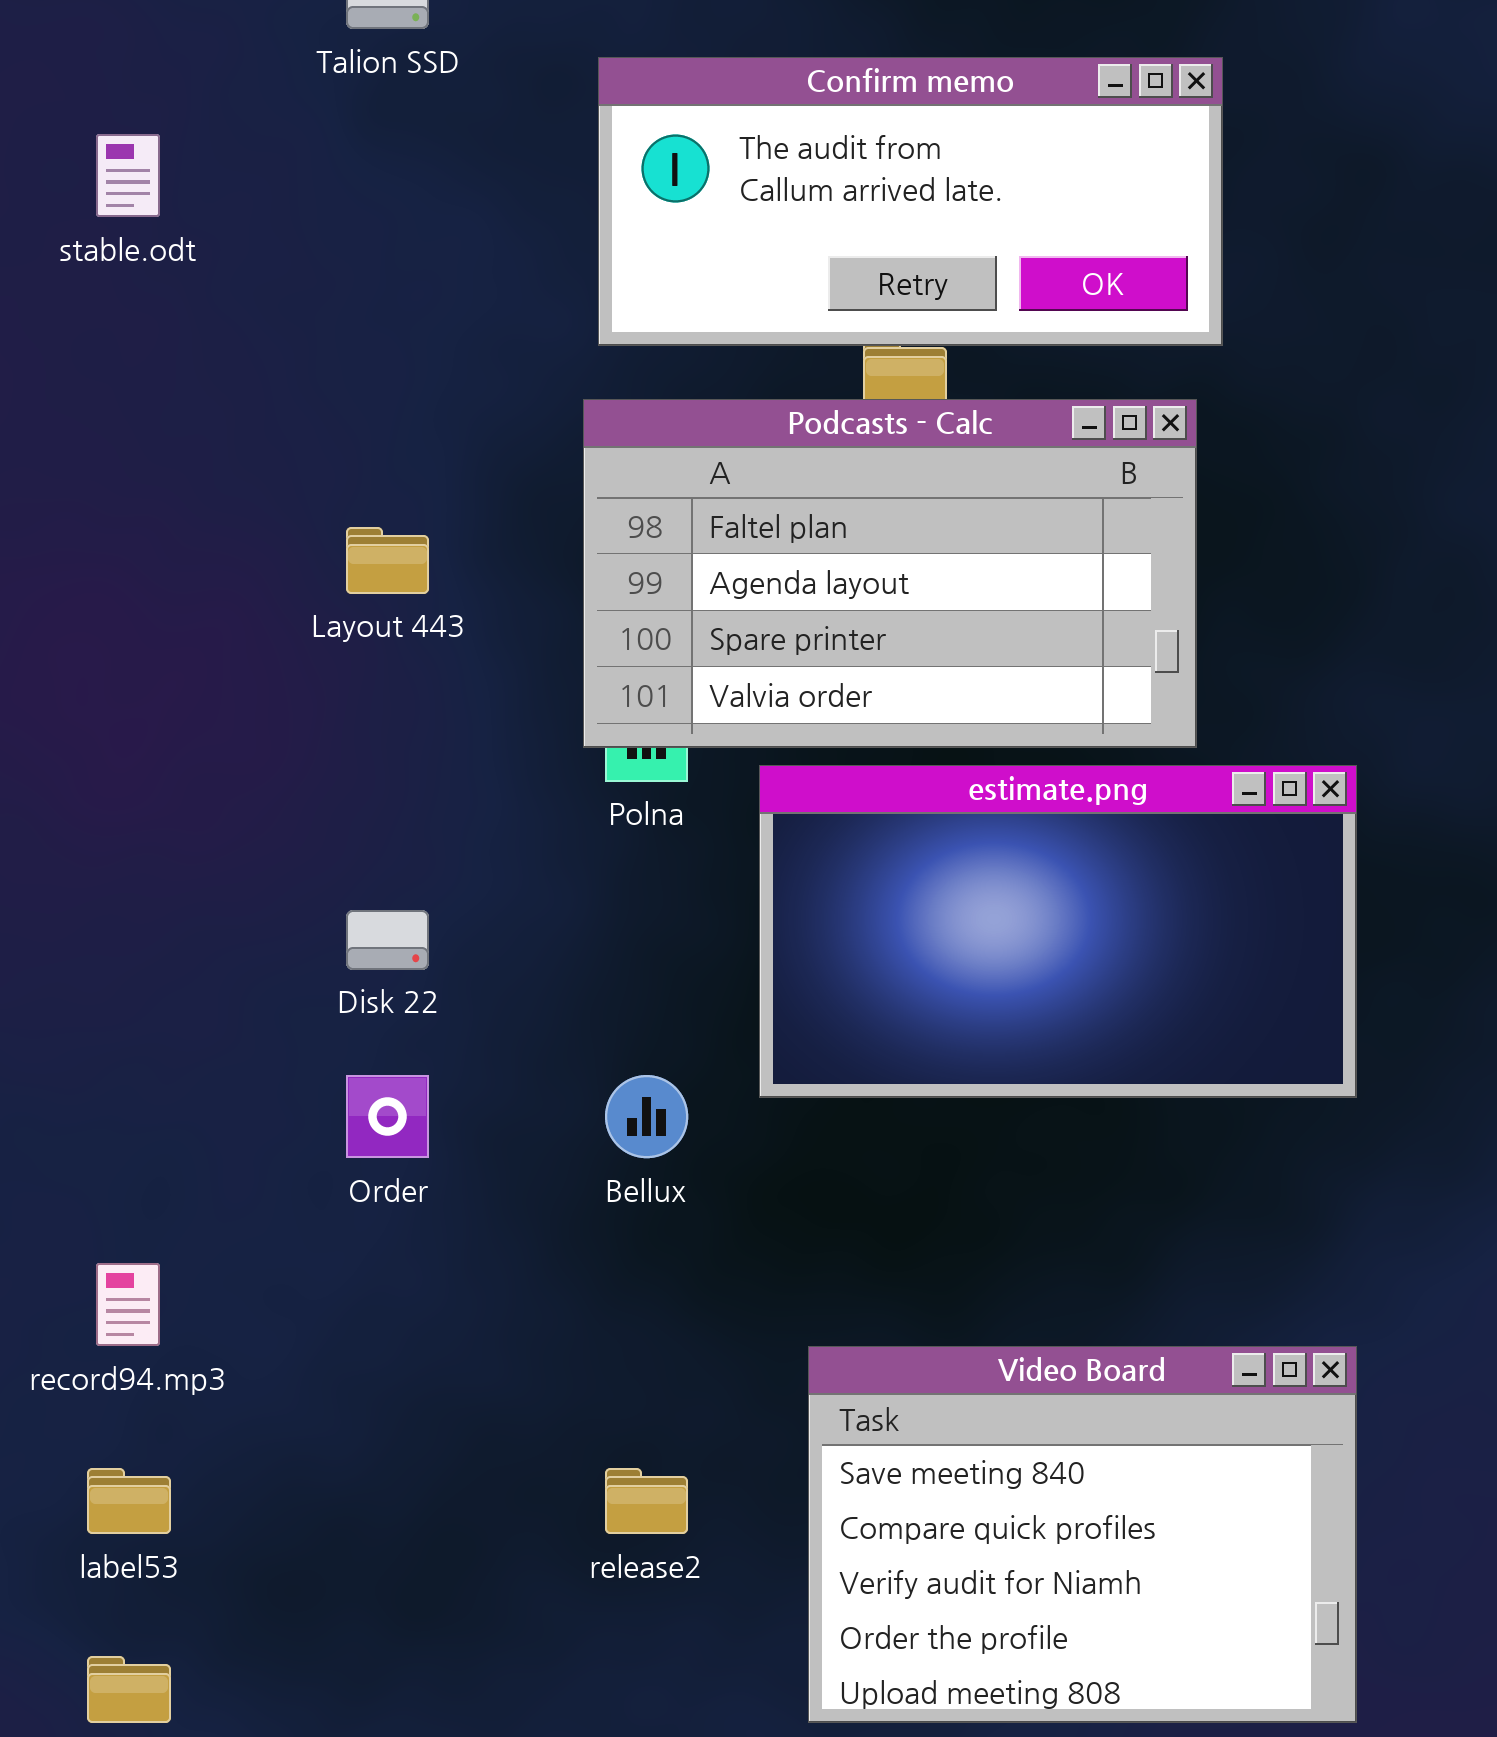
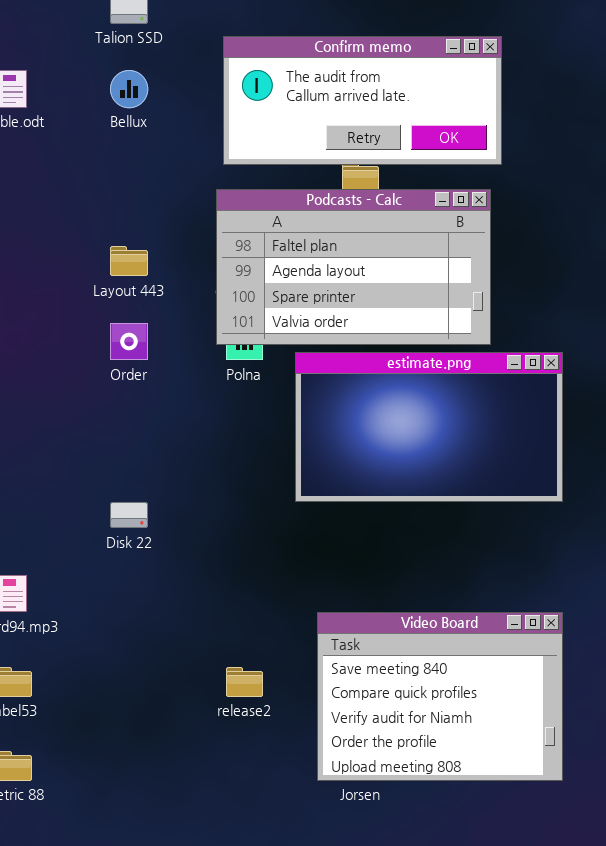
Disk 22: [346,910,429,970] -> [110,502,148,528], moved
Order: [346,1075,429,1158] -> [110,323,148,360], moved
Bellux: [605,1075,688,1158] -> [110,70,148,108], moved

